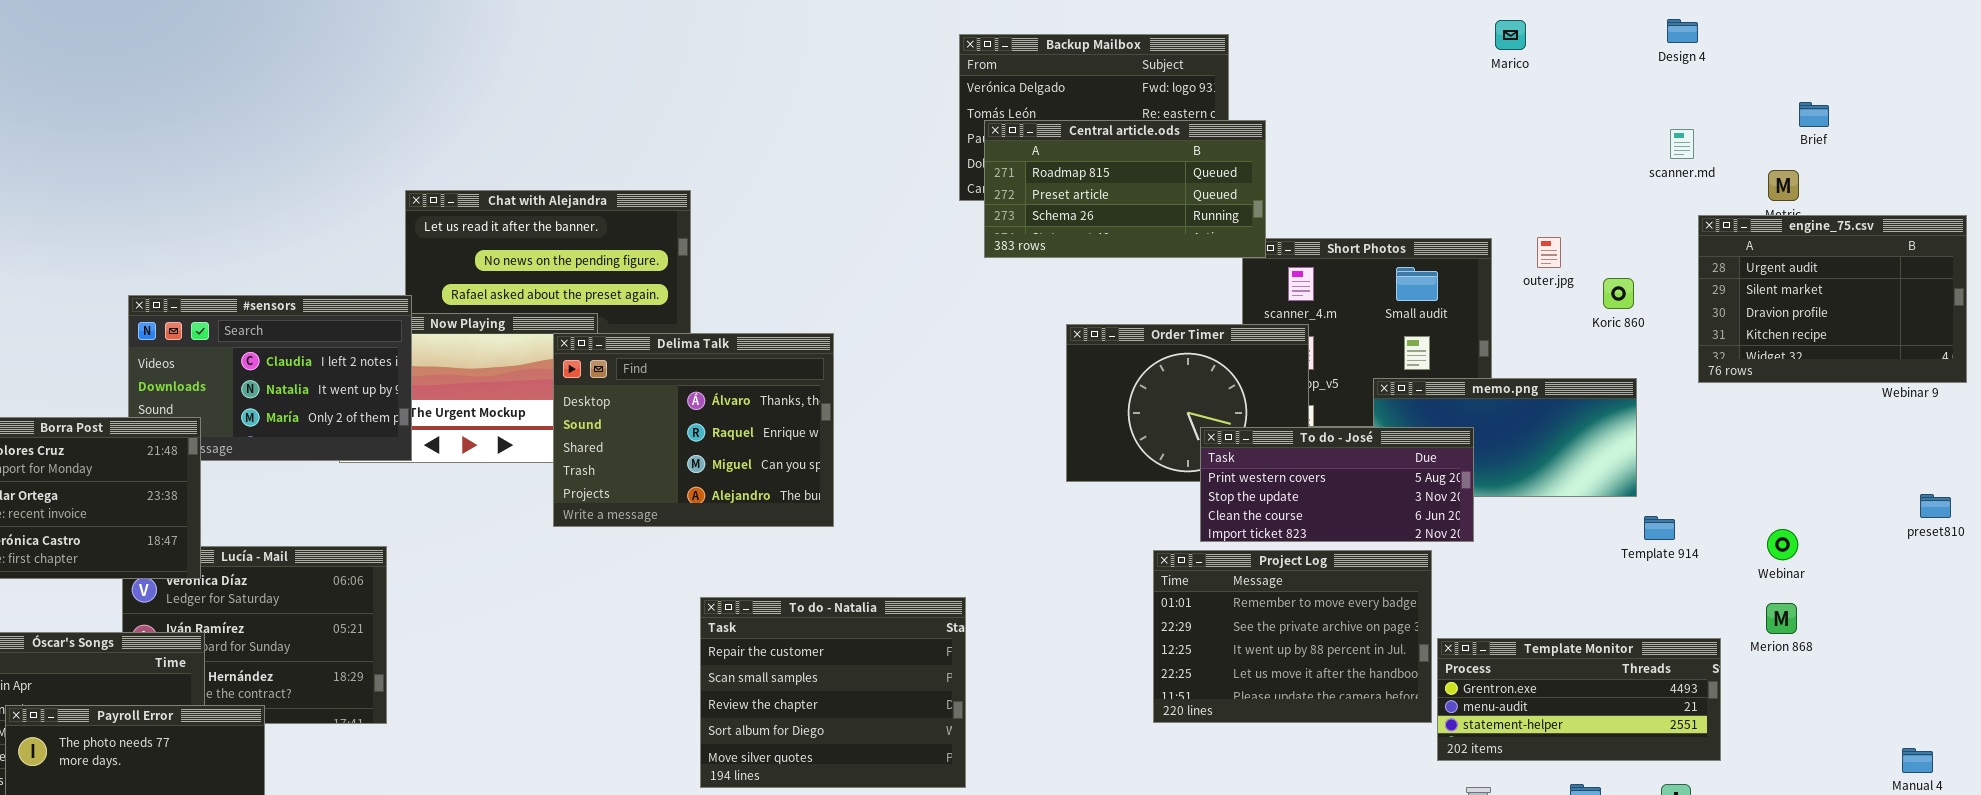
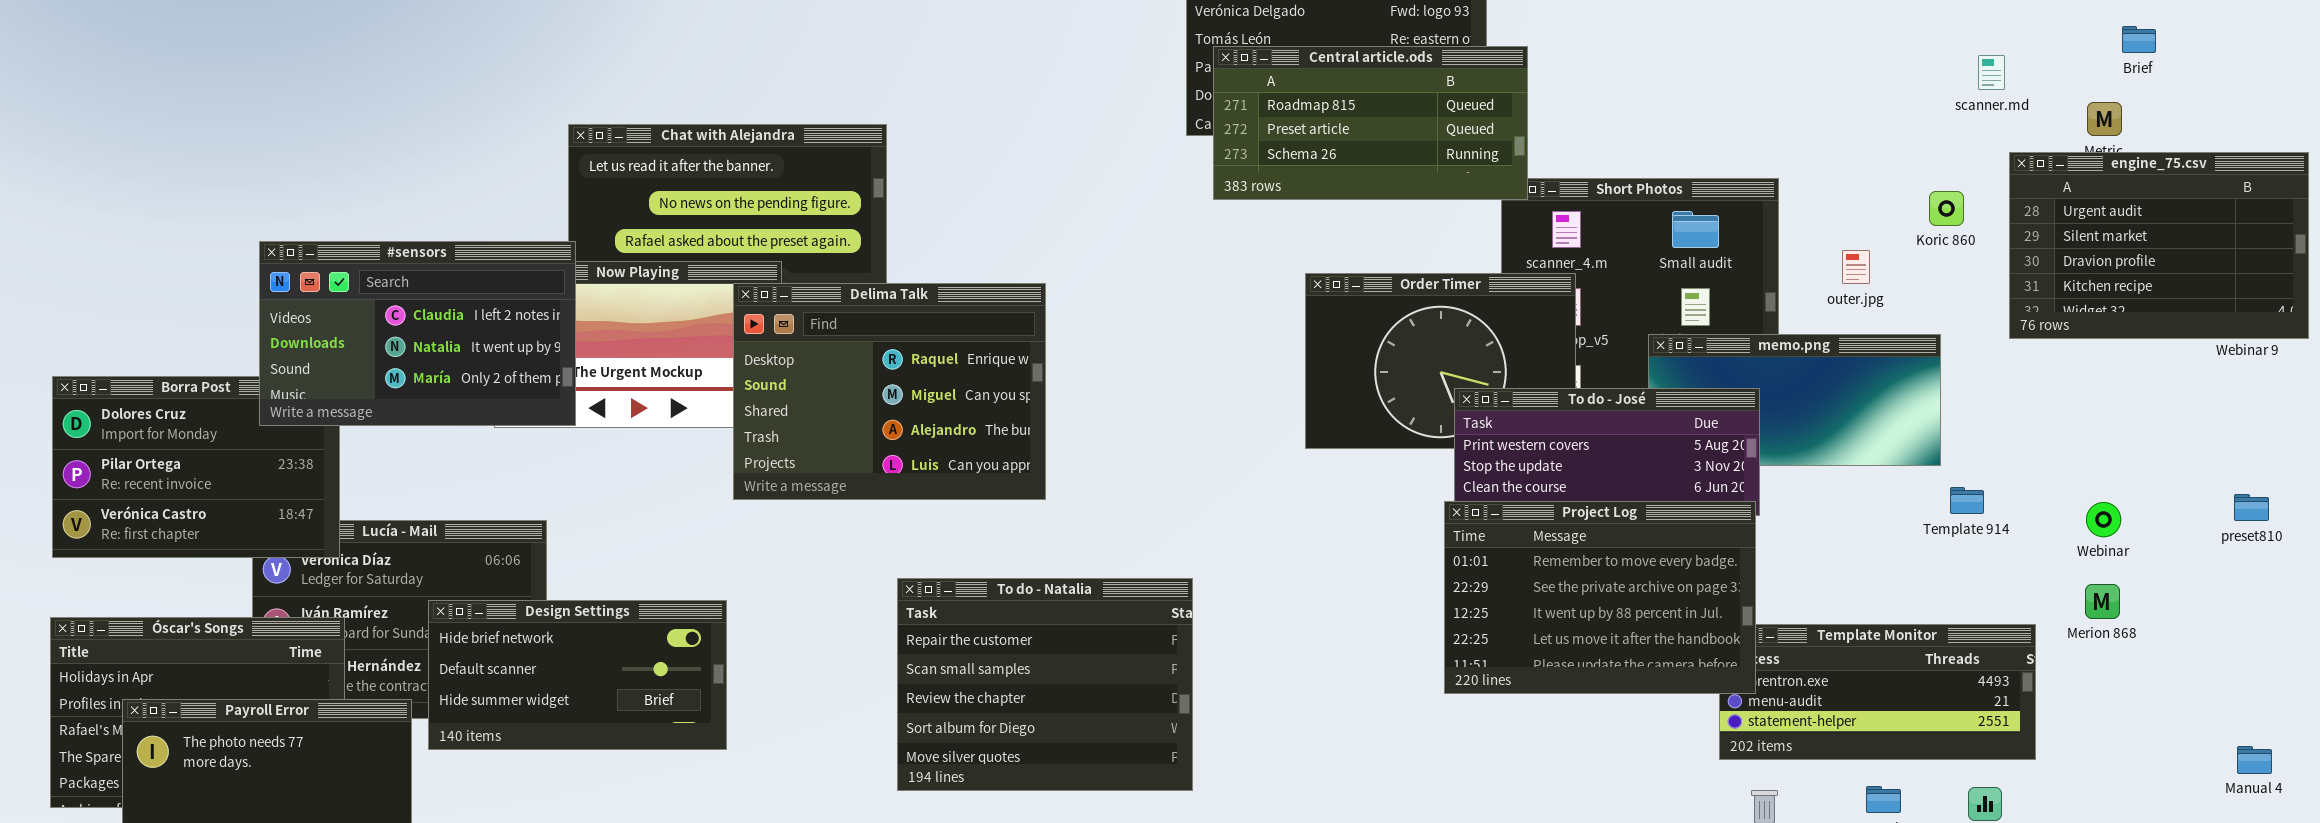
outer.jpg: [1537,237,1561,268] -> [1842,250,1870,284], moved
Koric 860: [1603,278,1634,309] -> [1929,191,1964,226], moved
#sensors: [128,295,412,461] -> [259,241,576,426], raised
Delima Talk: [553,333,834,527] -> [733,283,1046,500], scrolled down 1 row
preset810: [1920,494,1951,518] -> [2234,494,2269,521], moved
Project Log: [1153,550,1432,723] -> [1444,501,1756,694], moved
Design Settings: none -> [428,600,727,750], opened

